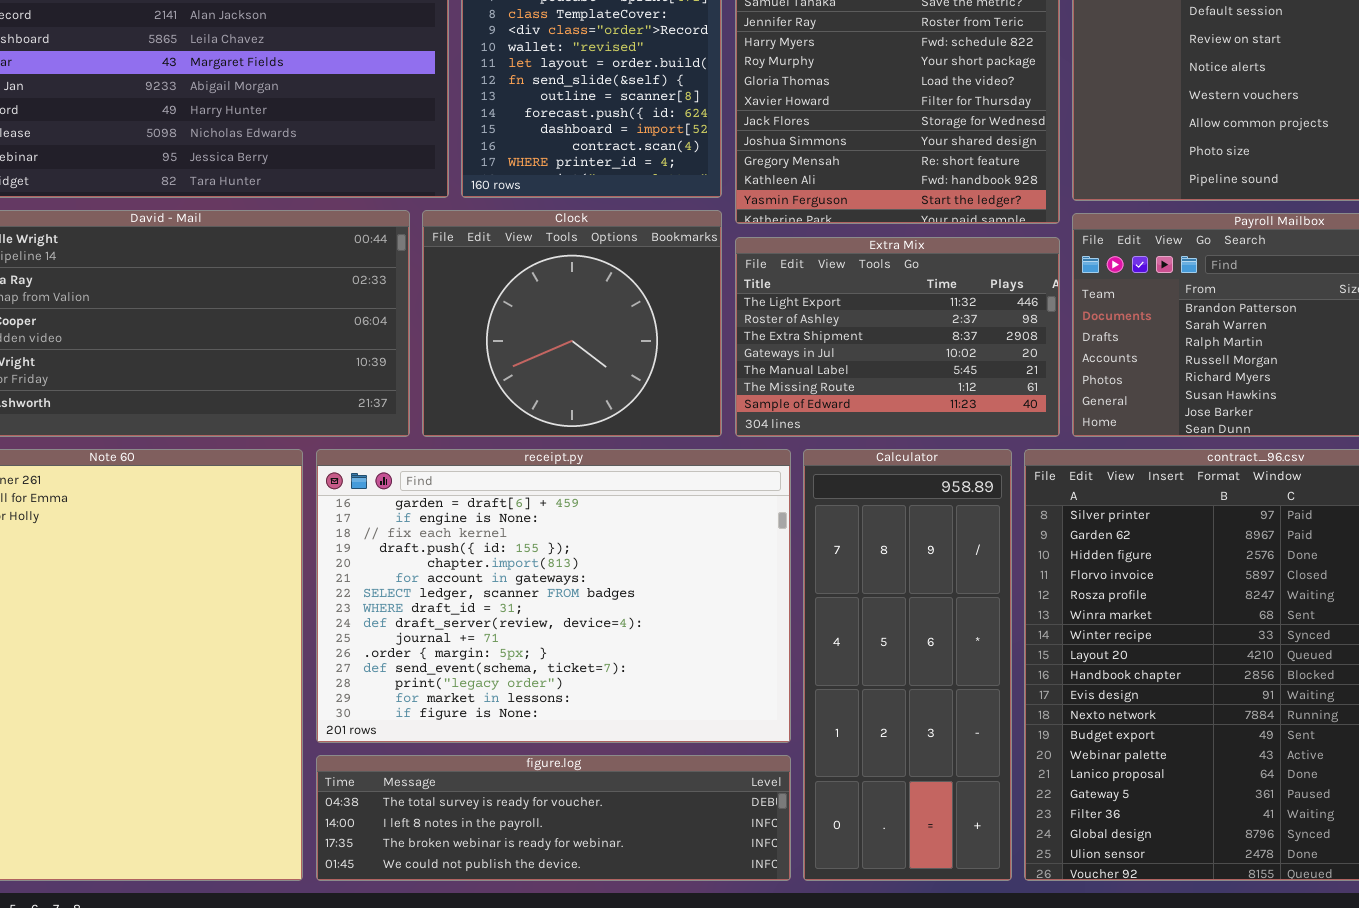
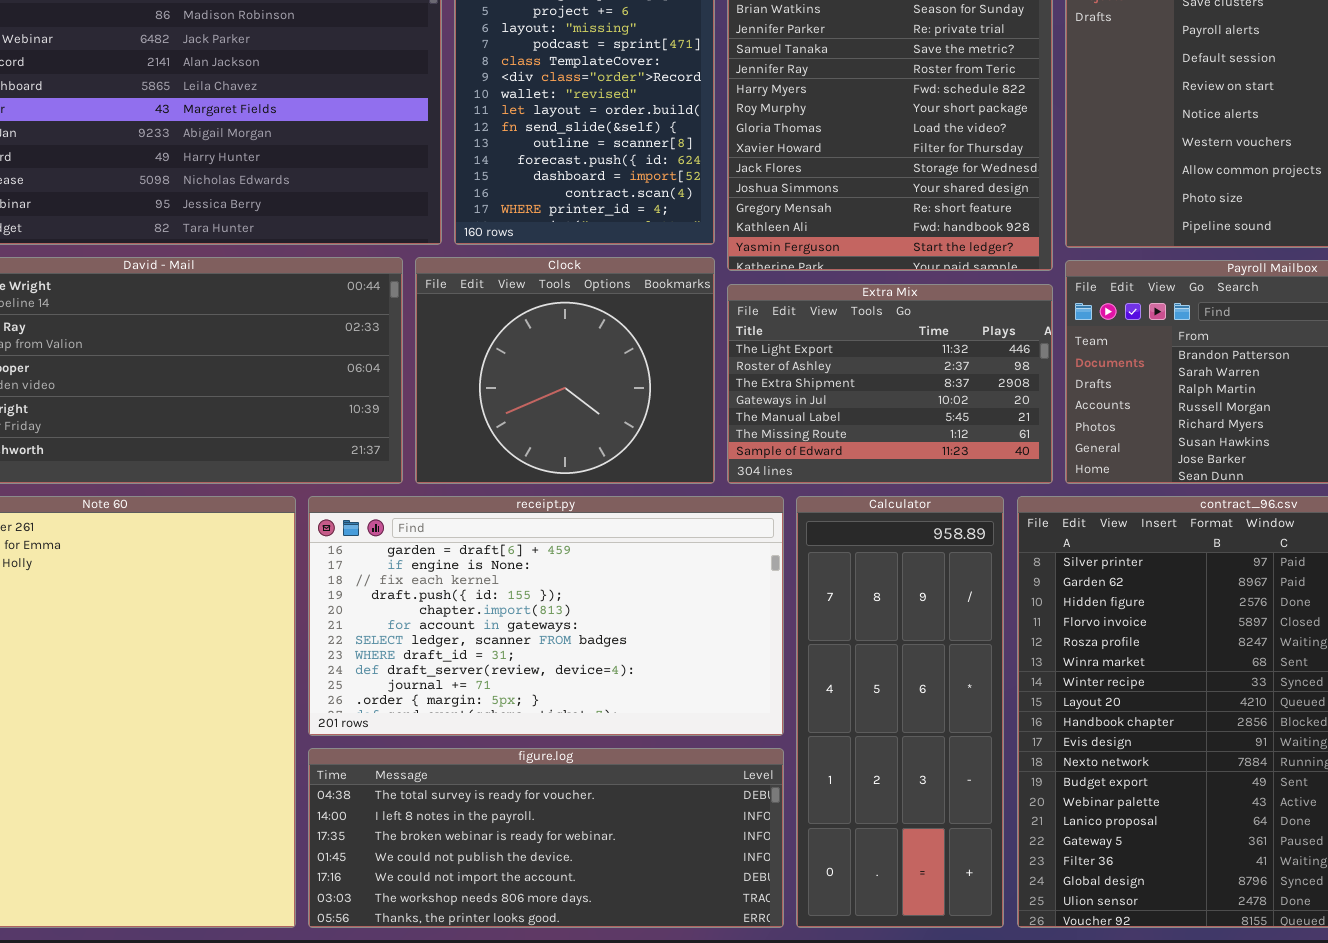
receipt.py: [316,449,791,743] -> [308,496,784,736], resized
figure.log: [316,755,791,881] -> [308,748,784,928], resized

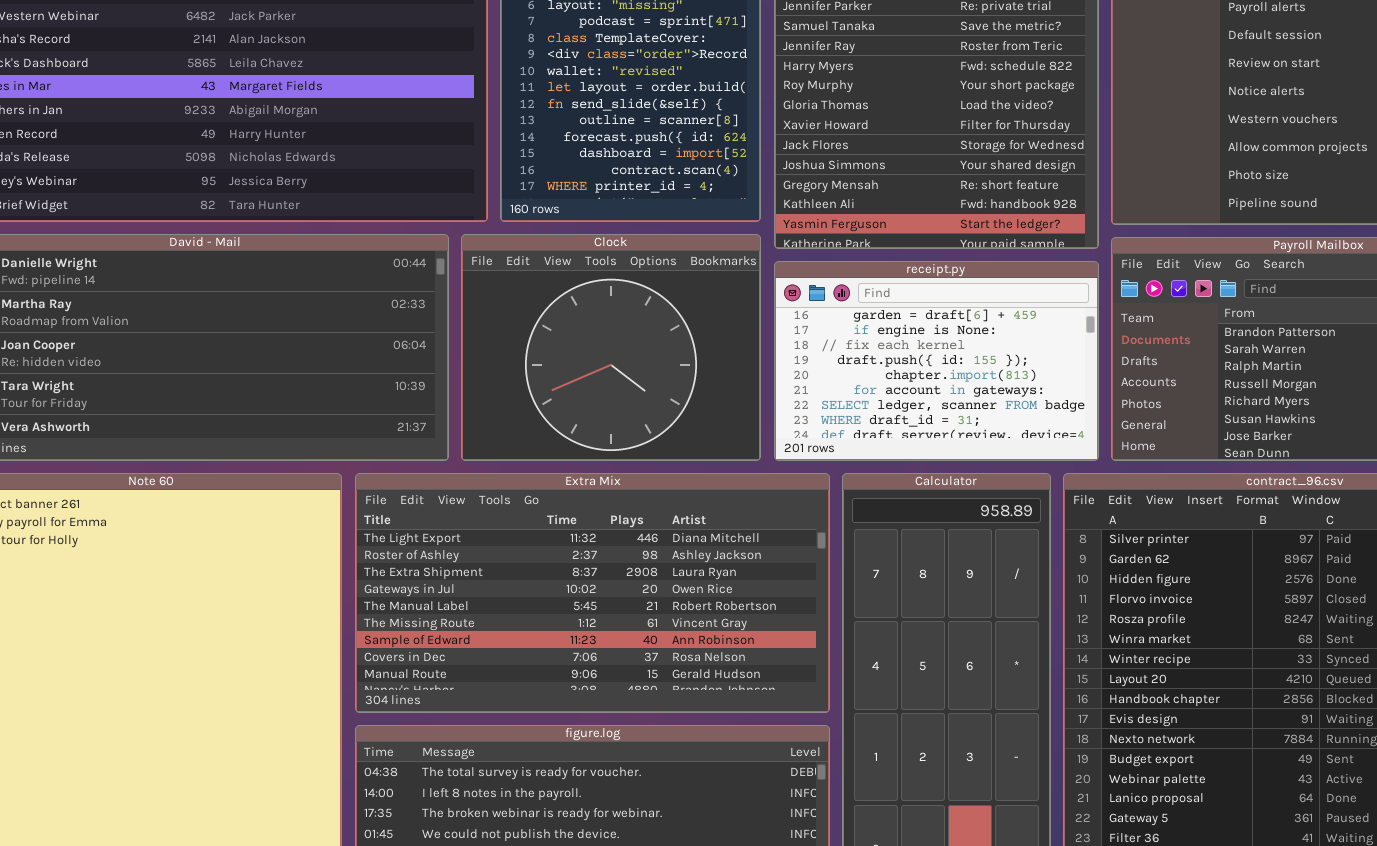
Extra Mix: [727,284,1053,484] -> [355,473,830,713], moved, resized
receipt.py: [308,496,784,736] -> [774,261,1099,461], moved, resized

